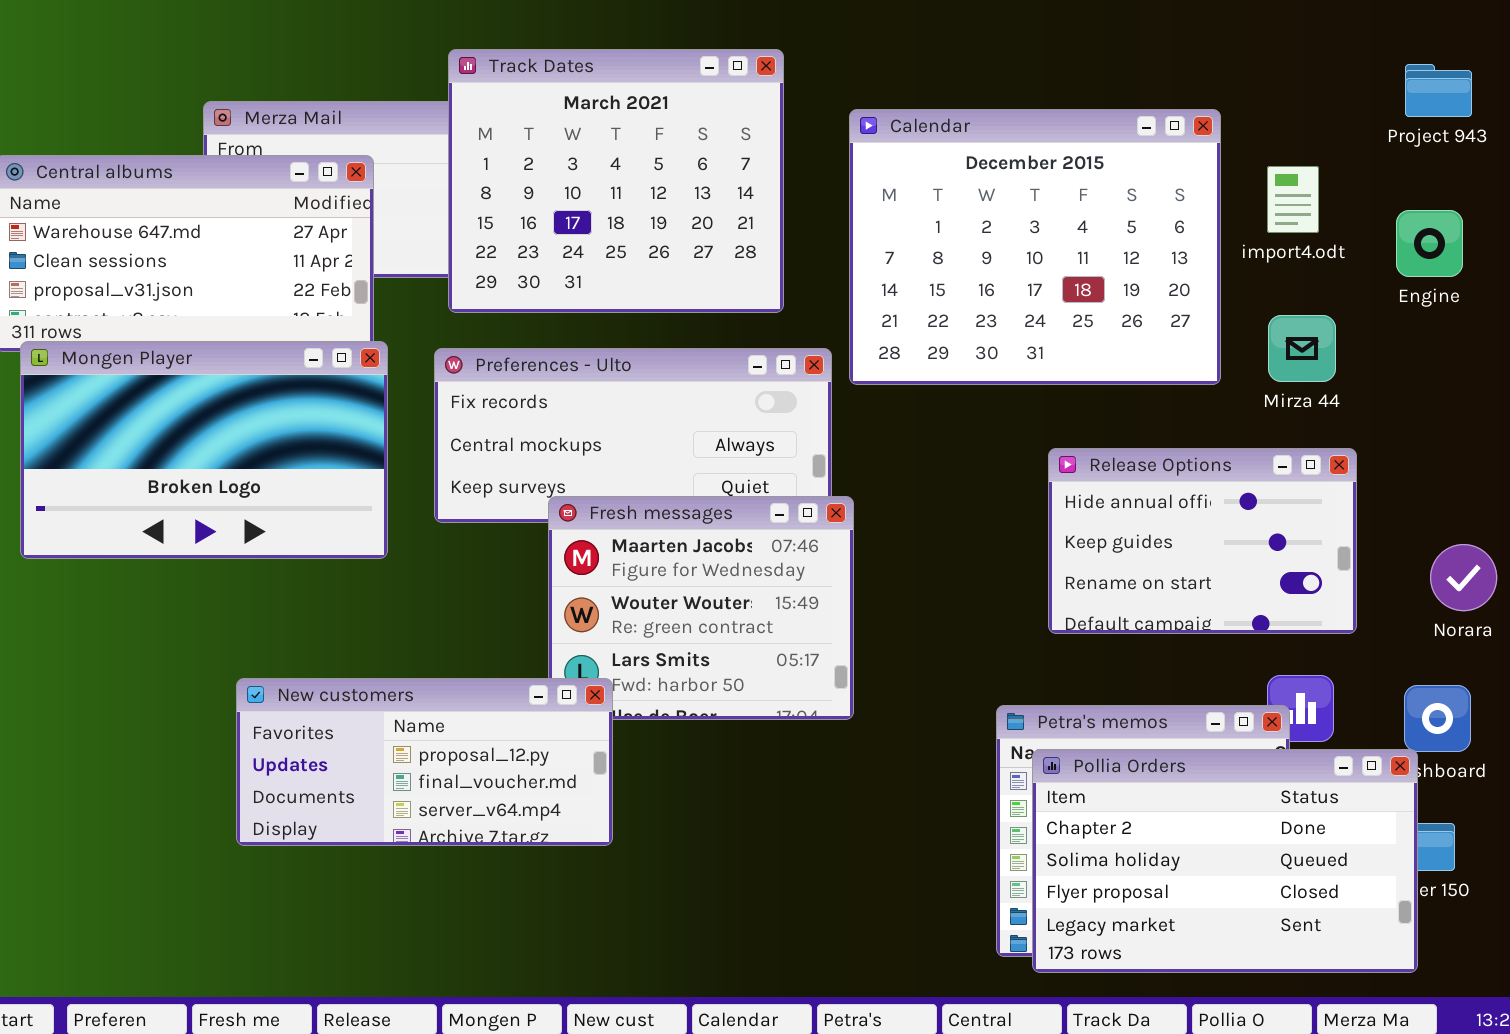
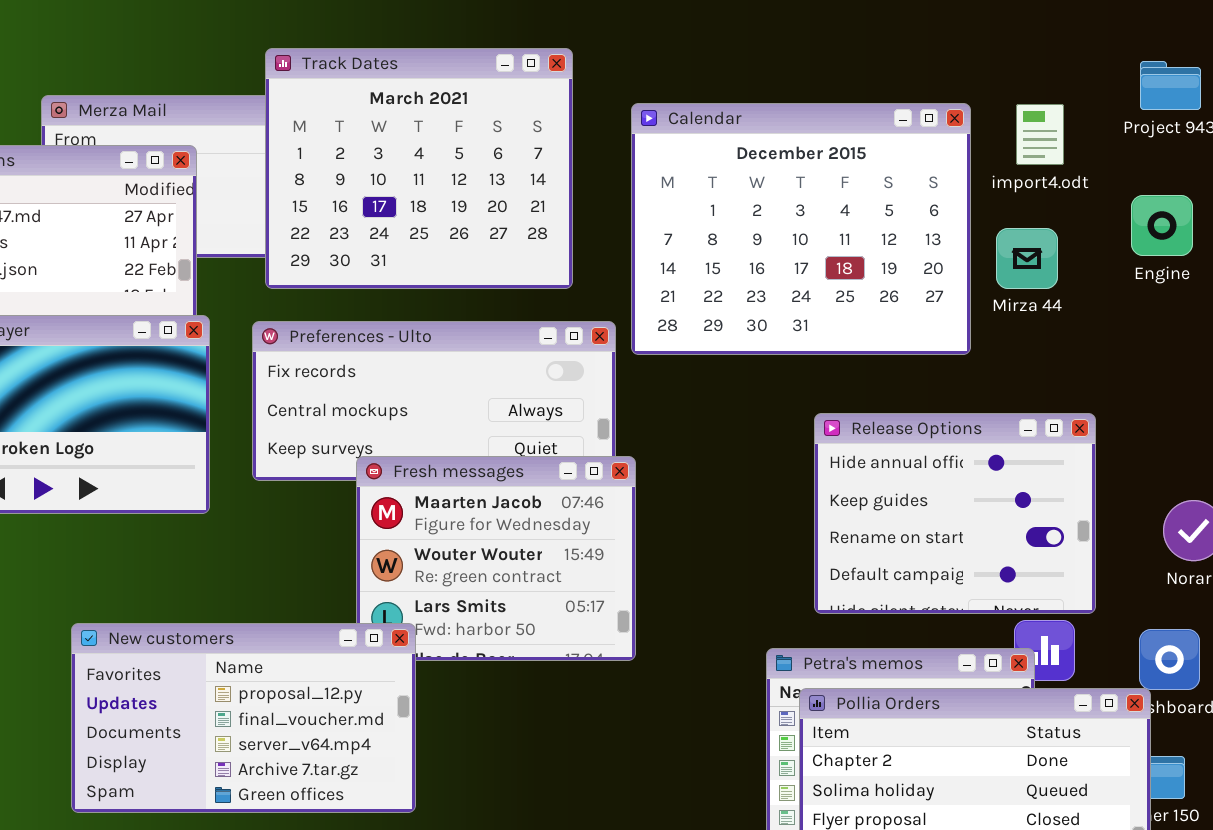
import4.odt: [1267,166,1319,233] -> [1016,104,1064,165], moved
Mirza 44: [1268,315,1336,382] -> [996,228,1058,289], moved
Release Options: [1048,448,1357,634] -> [814,413,1096,614], resized
New customers: [236,678,613,846] -> [71,623,416,813], resized

